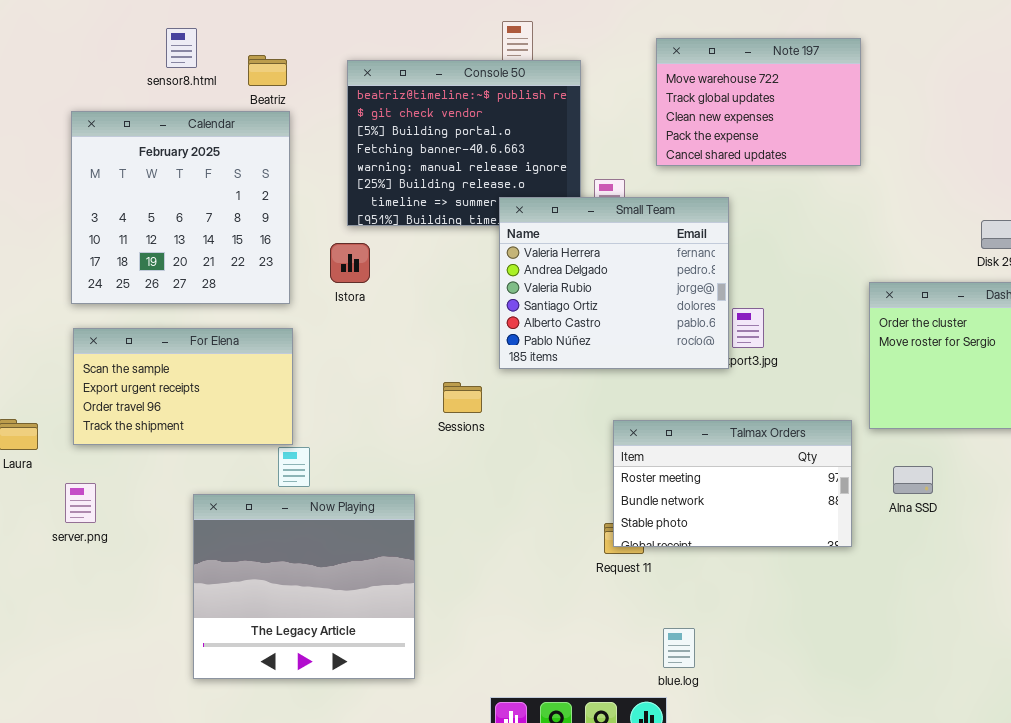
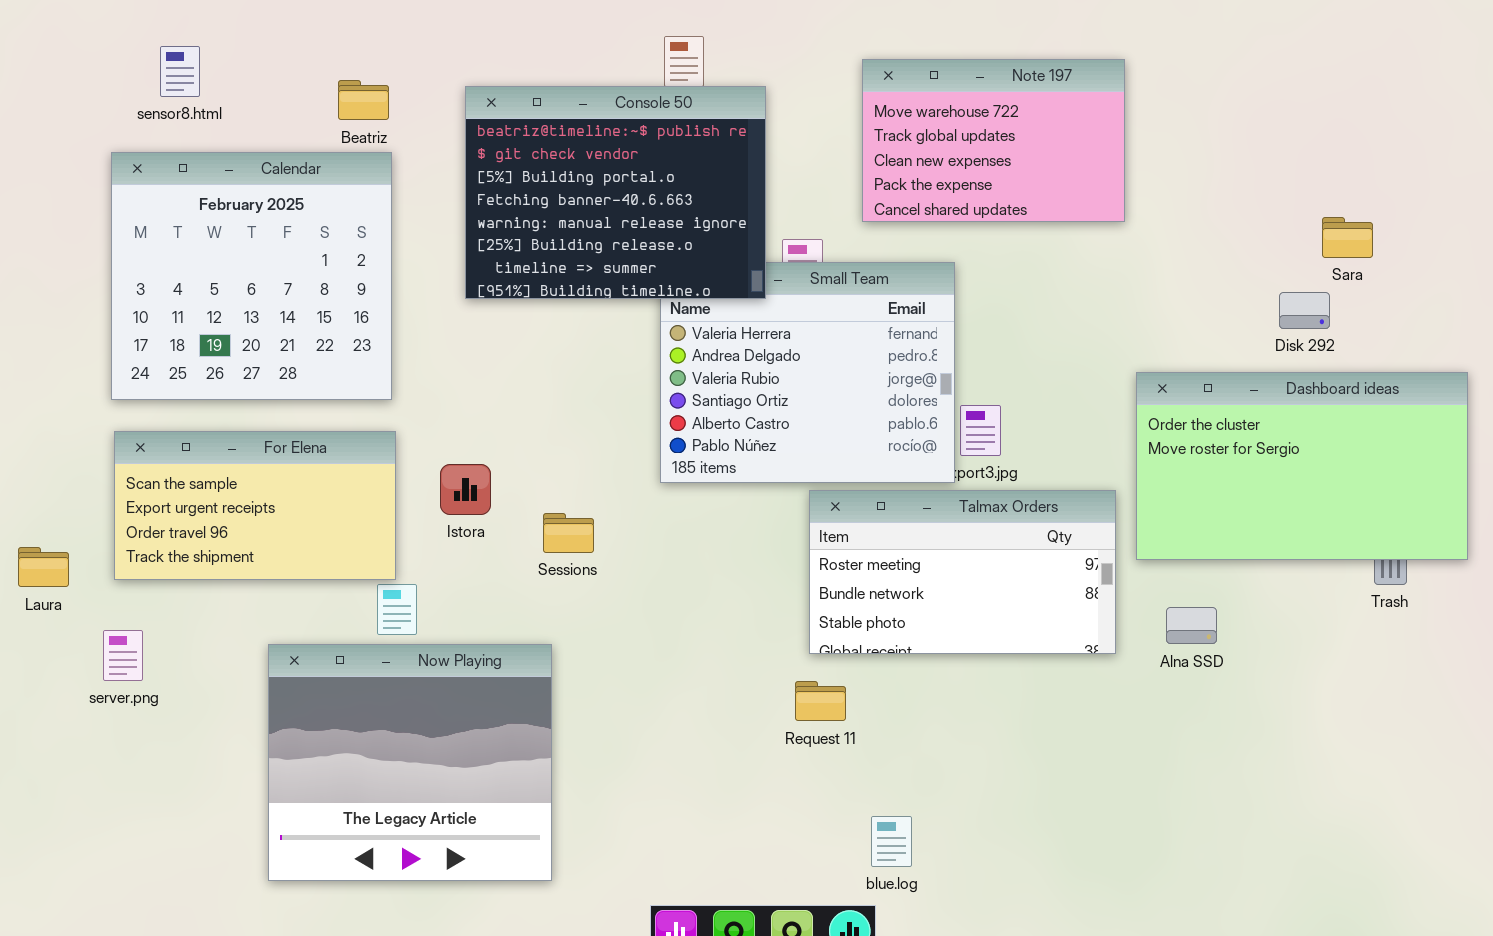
sensor8.html: [166,28,197,68] -> [160,46,200,97], moved
Console 50: [347,60,581,226] -> [465,86,766,299], raised
Istora: [330,243,370,283] -> [440,464,491,515], moved
Sessions: [443,382,482,413] -> [543,513,594,553], moved
Talmax Orders: [613,420,852,547] -> [809,490,1116,654], moved

